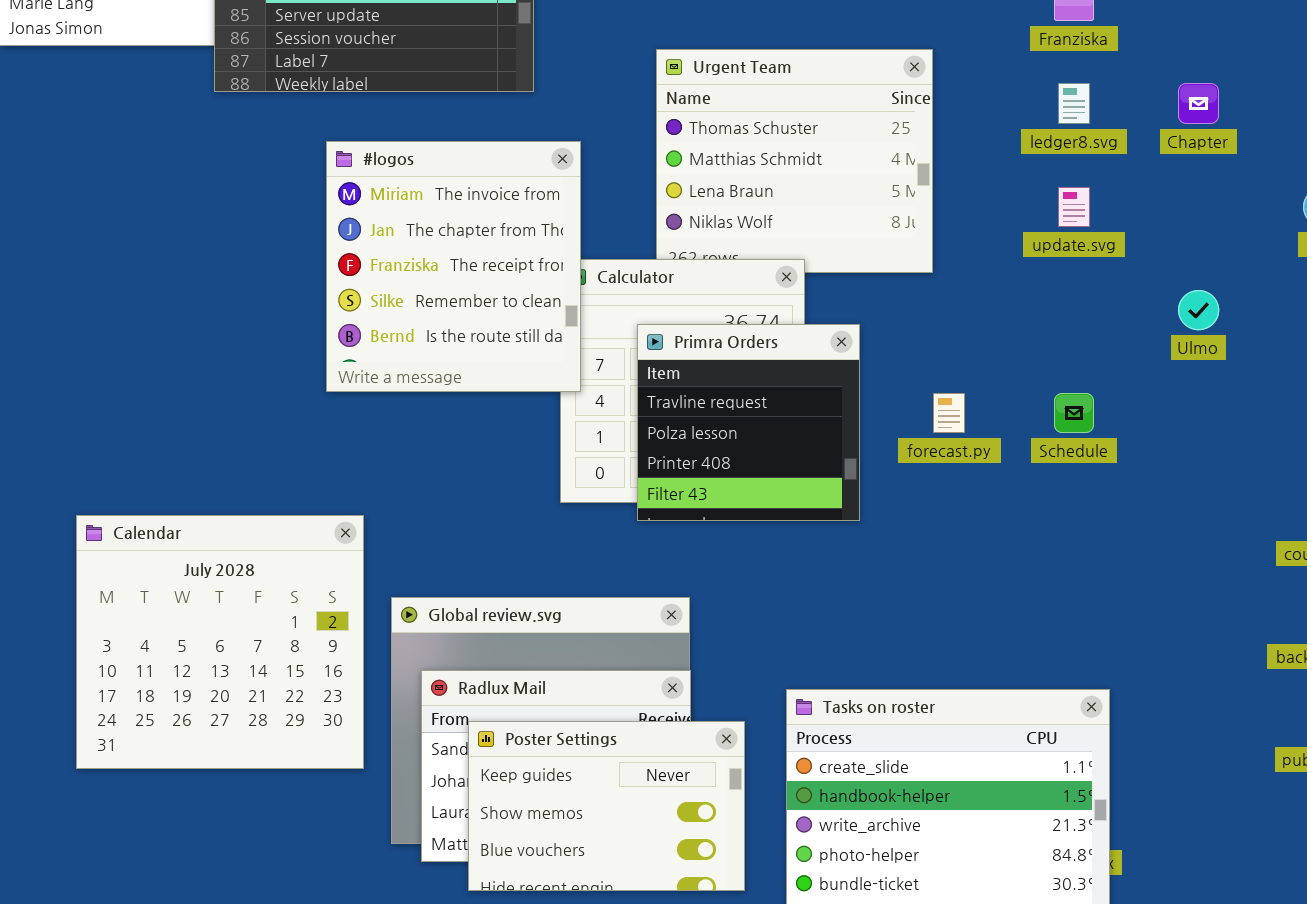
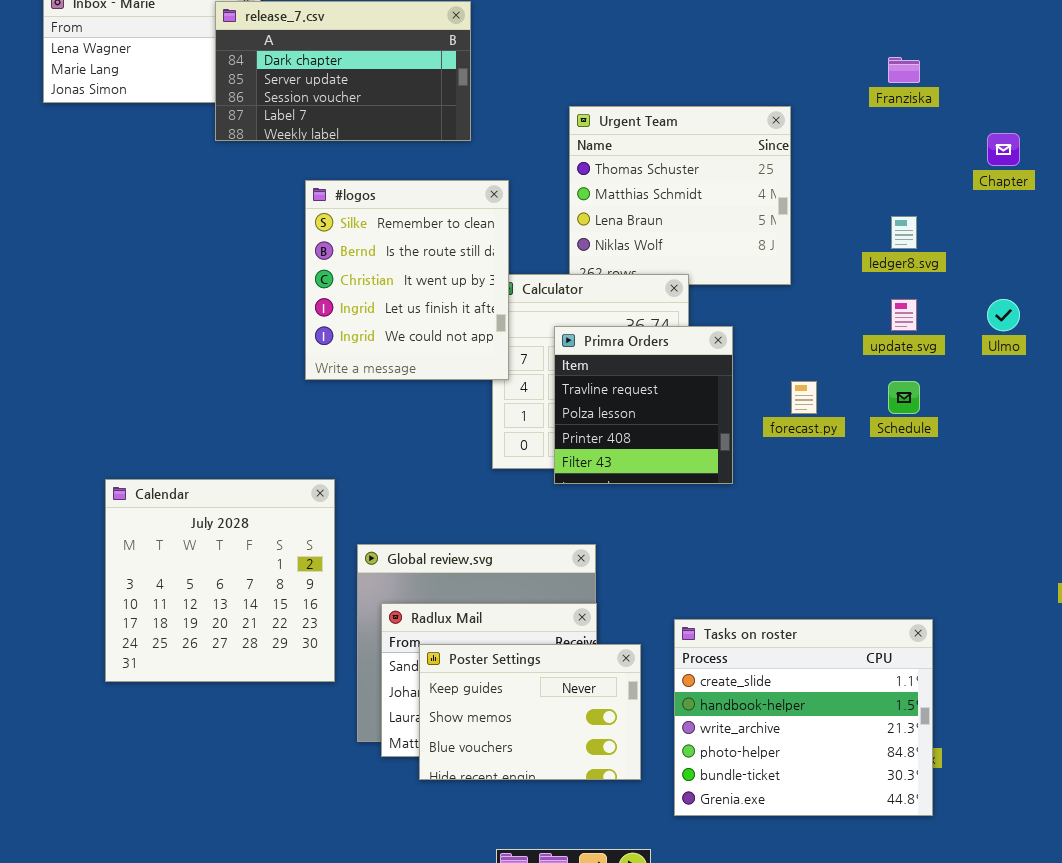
ledger8.svg: [1058,83,1090,124] -> [891,216,917,249], moved
#logos: [326,141,581,392] -> [305,180,509,380], scrolled down 3 rows
update.svg: [1058,187,1090,227] -> [891,299,917,331], moved

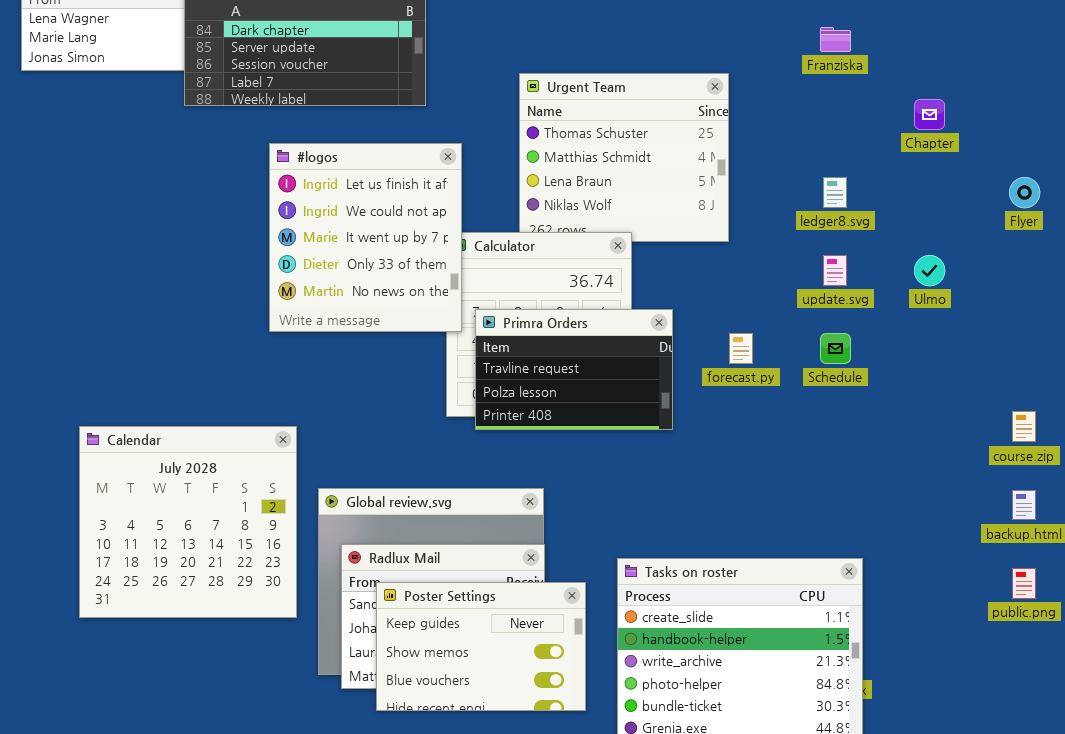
#logos: [305,180,509,380] -> [269,143,462,332], scrolled down 3 rows
Primra Orders: [554,326,733,484] -> [475,309,673,430], resized

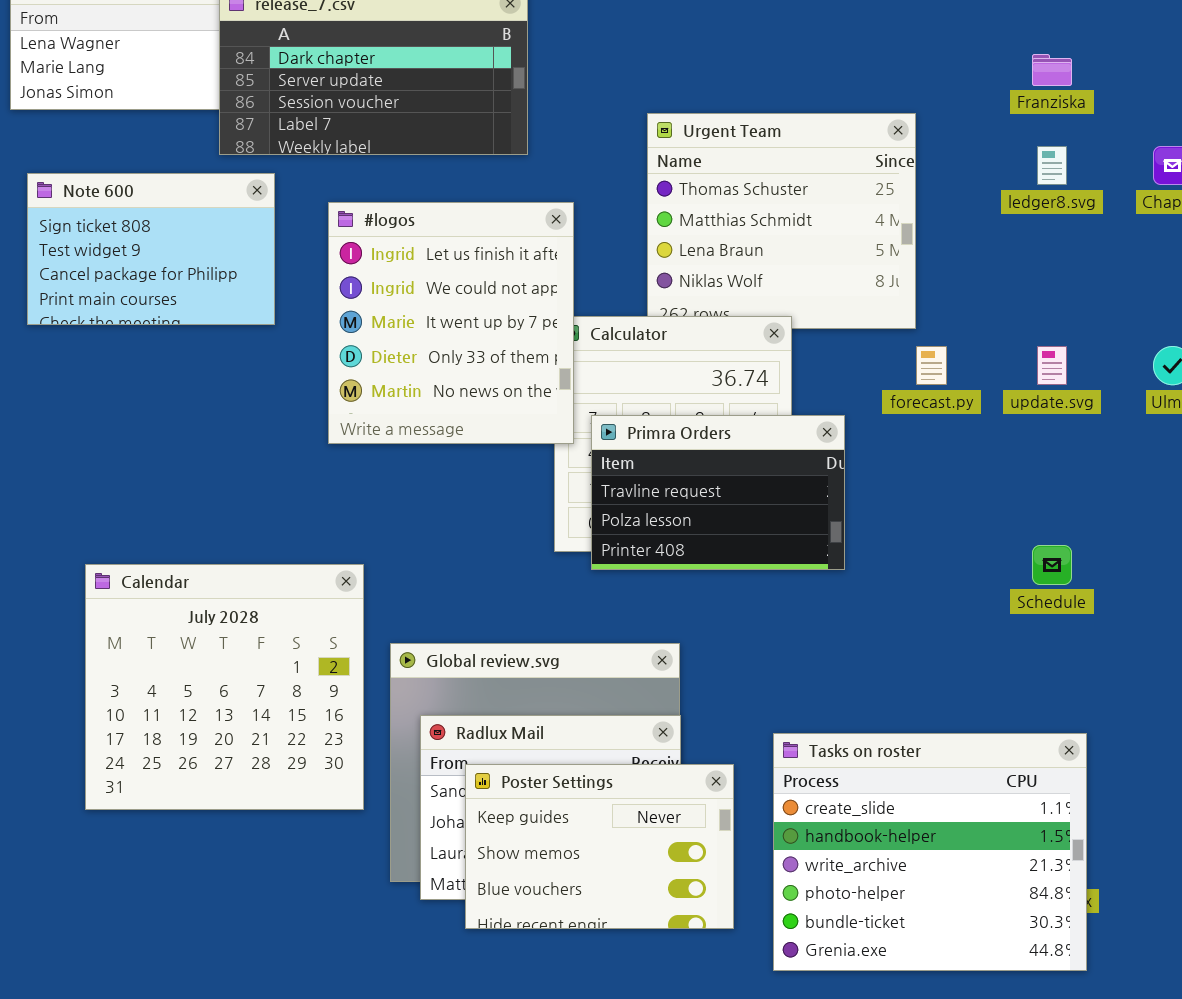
Note 600: none -> [27,173,275,325], opened
ledger8.svg: [823,177,847,208] -> [1037,146,1067,185], moved
forecast.py: [729,333,753,364] -> [916,346,947,385], moved
Schedule: [820,333,851,364] -> [1032,545,1072,585], moved

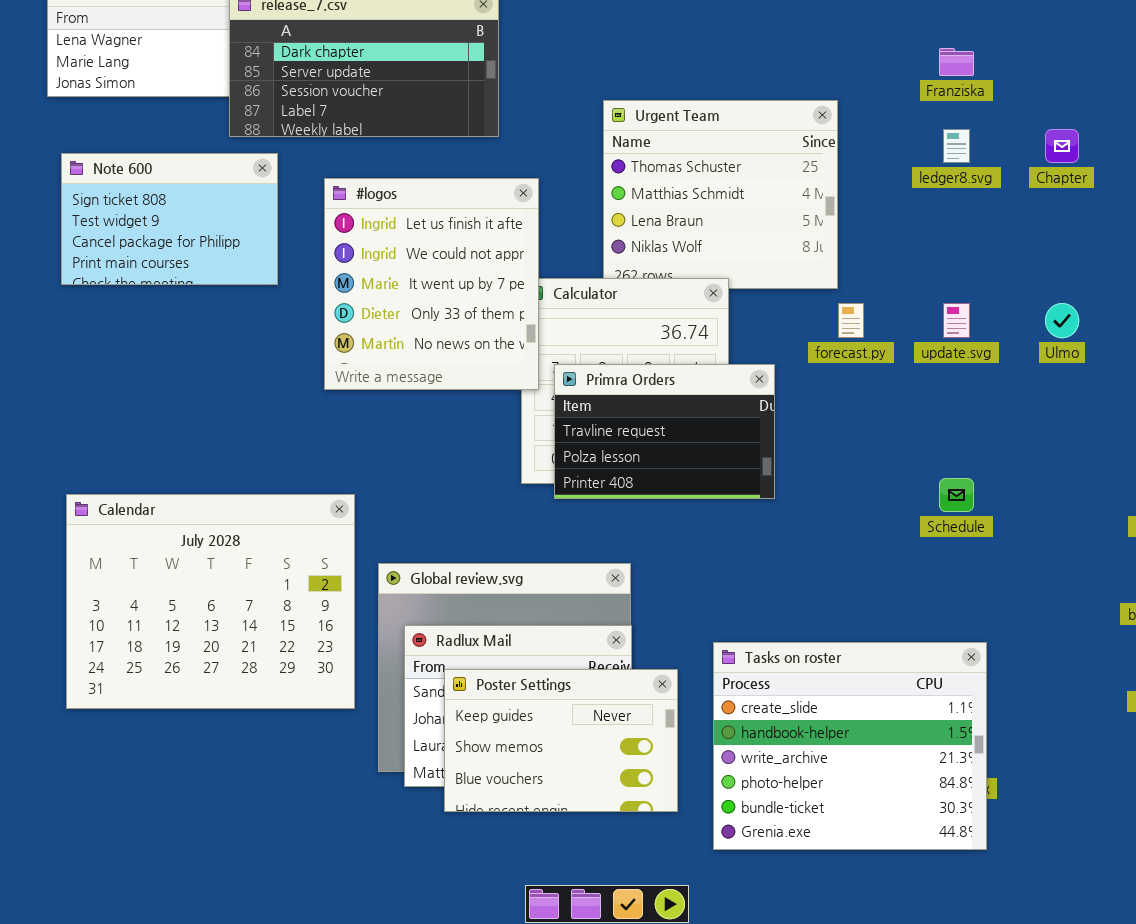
Calendar: [85,564,364,810] -> [66,494,355,709], resized

